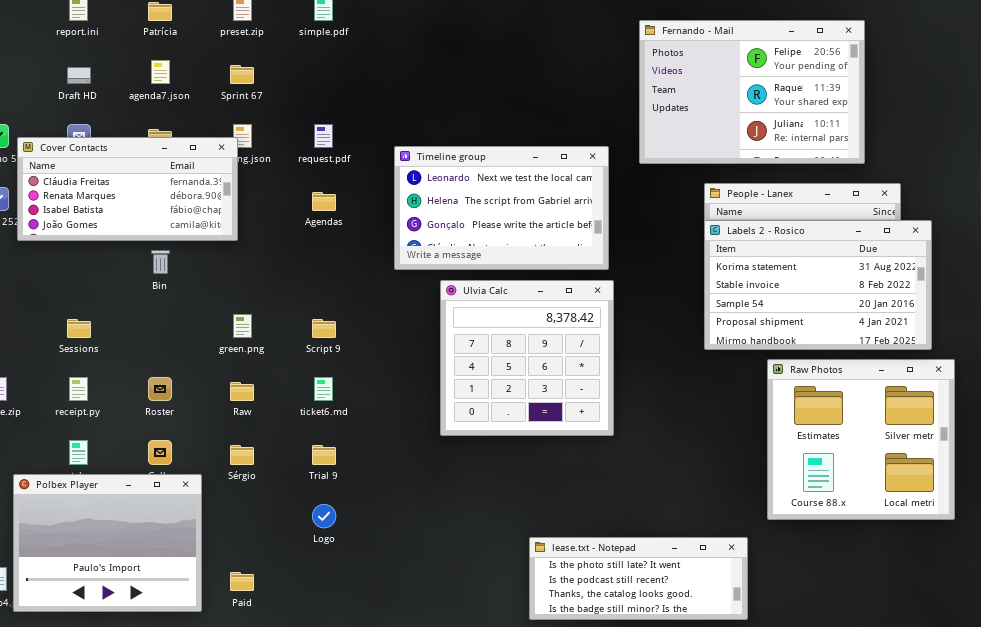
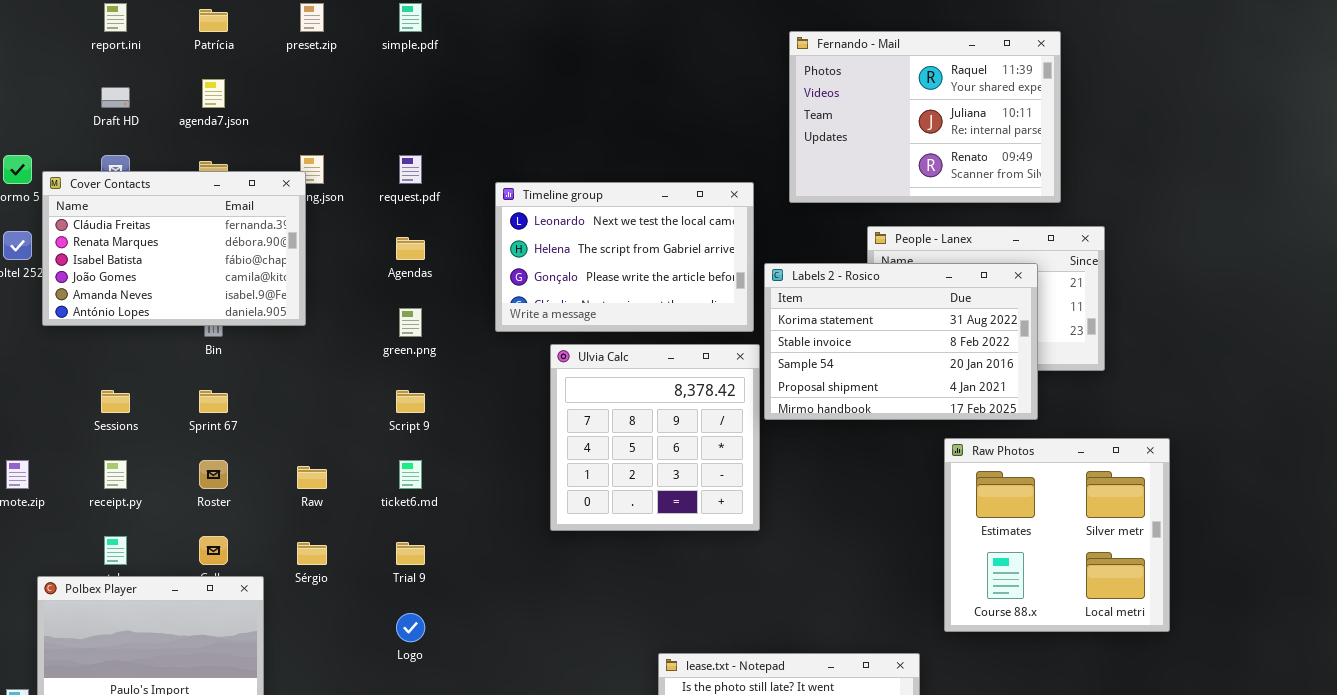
Fernando - Mail: [639,20,865,164] -> [789,31,1061,203], scrolled down 1 row
Sprint 67: [230,65,254,84] -> [199,390,228,413], moved
Cover Contacts: [17,137,238,241] -> [42,171,306,326], resized
Labels 2 - Rosico: [704,220,932,350] -> [764,263,1038,420], moved
green.png: [233,314,252,338] -> [399,308,422,337], moved

